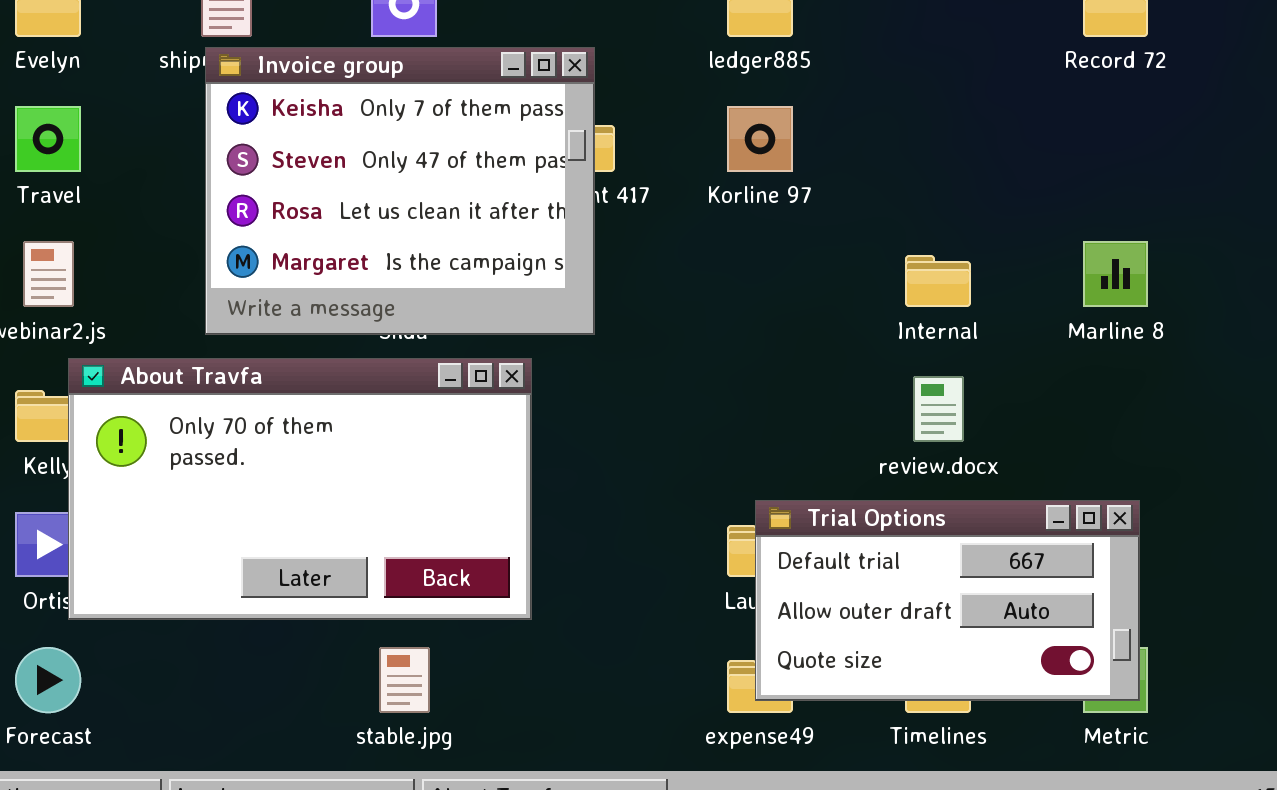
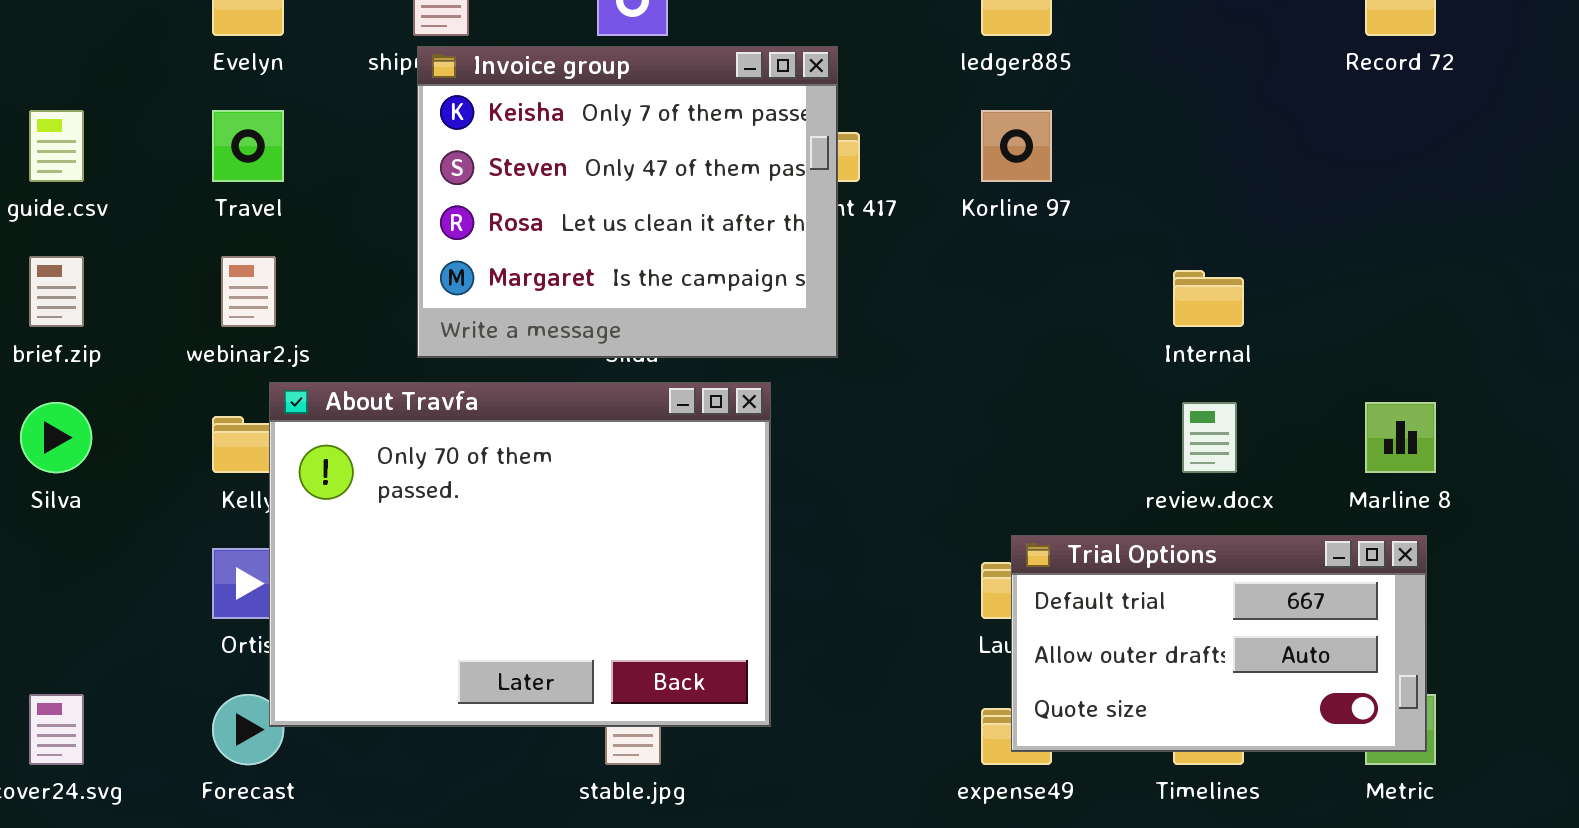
Marline 8: [1083,241,1148,307] -> [1365,402,1436,473], moved
About Travfa: [68,358,532,620] -> [269,382,771,727], resized

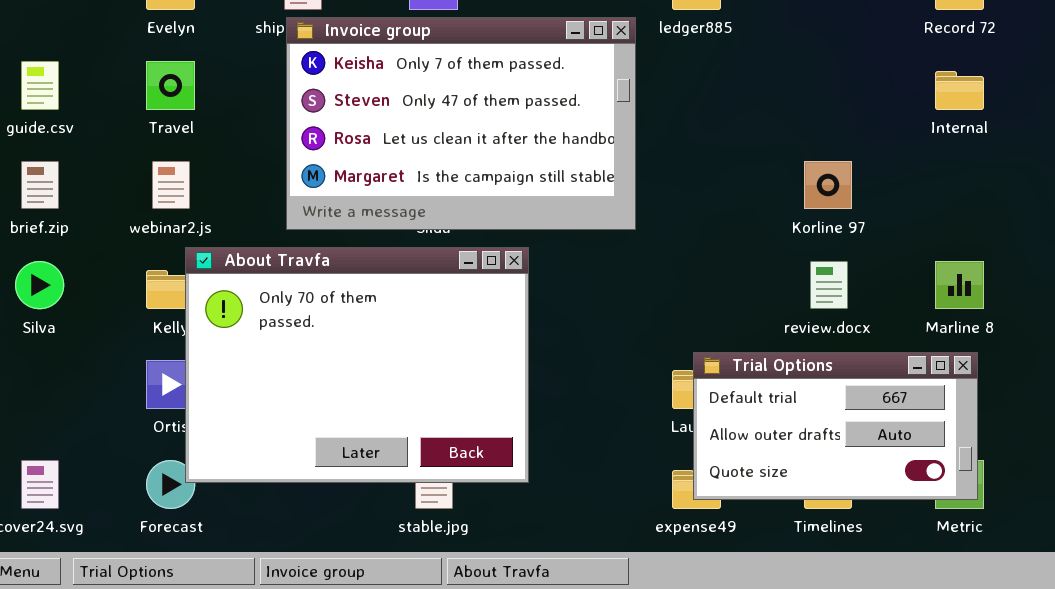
Invoice group: [417,46,838,358] -> [286,17,636,230], resized
Korline 97: [981,110,1052,182] -> [804,161,852,209], moved
Internal: [1173,270,1244,327] -> [935,71,984,110], moved

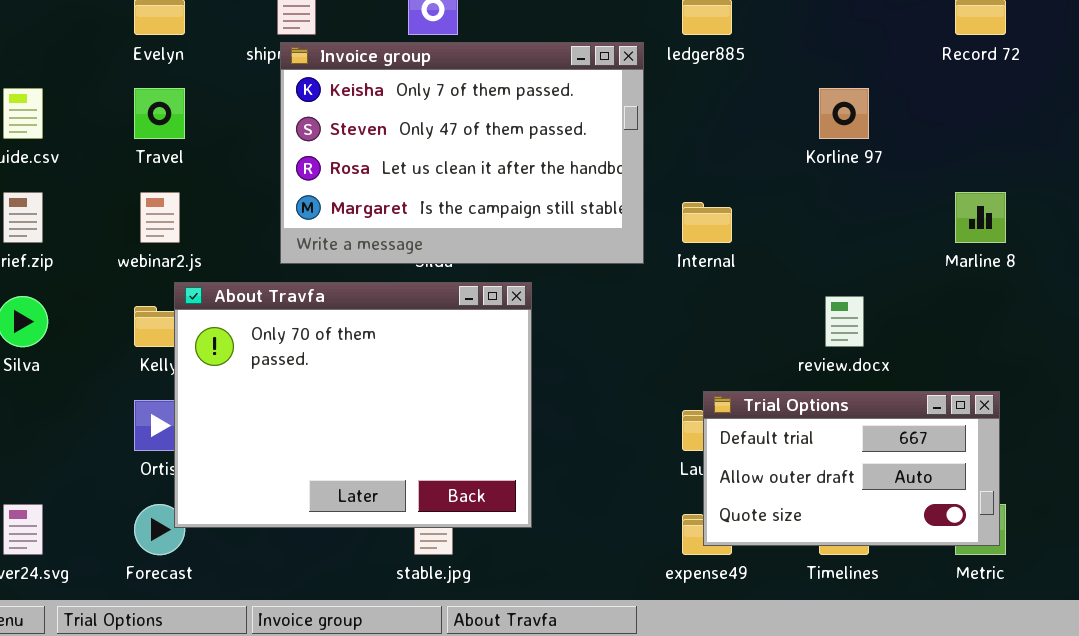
Internal: [935,71,984,110] -> [682,202,732,243], moved
Korline 97: [804,161,852,209] -> [819,88,869,139], moved
Marline 8: [935,261,984,309] -> [955,192,1006,243], moved

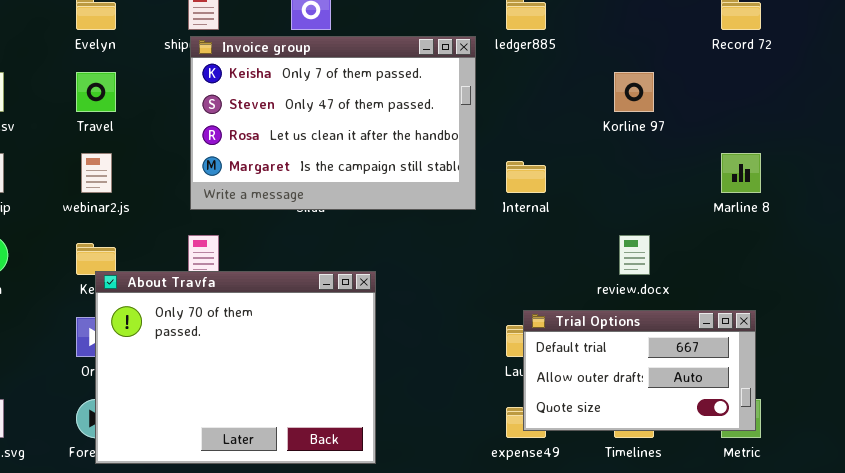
About Travfa: [174,282,532,528] -> [95,271,376,464], moved

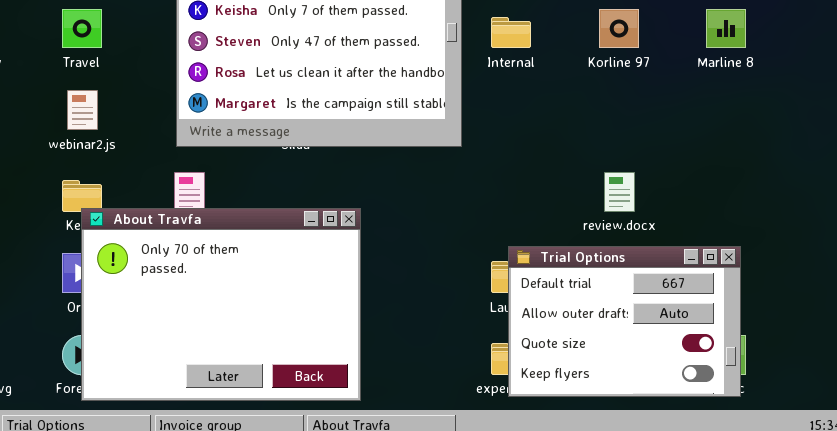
Marline 8: [721,153,761,193] -> [706,9,746,48], moved
Internal: [506,161,546,193] -> [491,17,531,48], moved
Trial Options: [523,310,756,431] -> [508,246,741,397], resized

